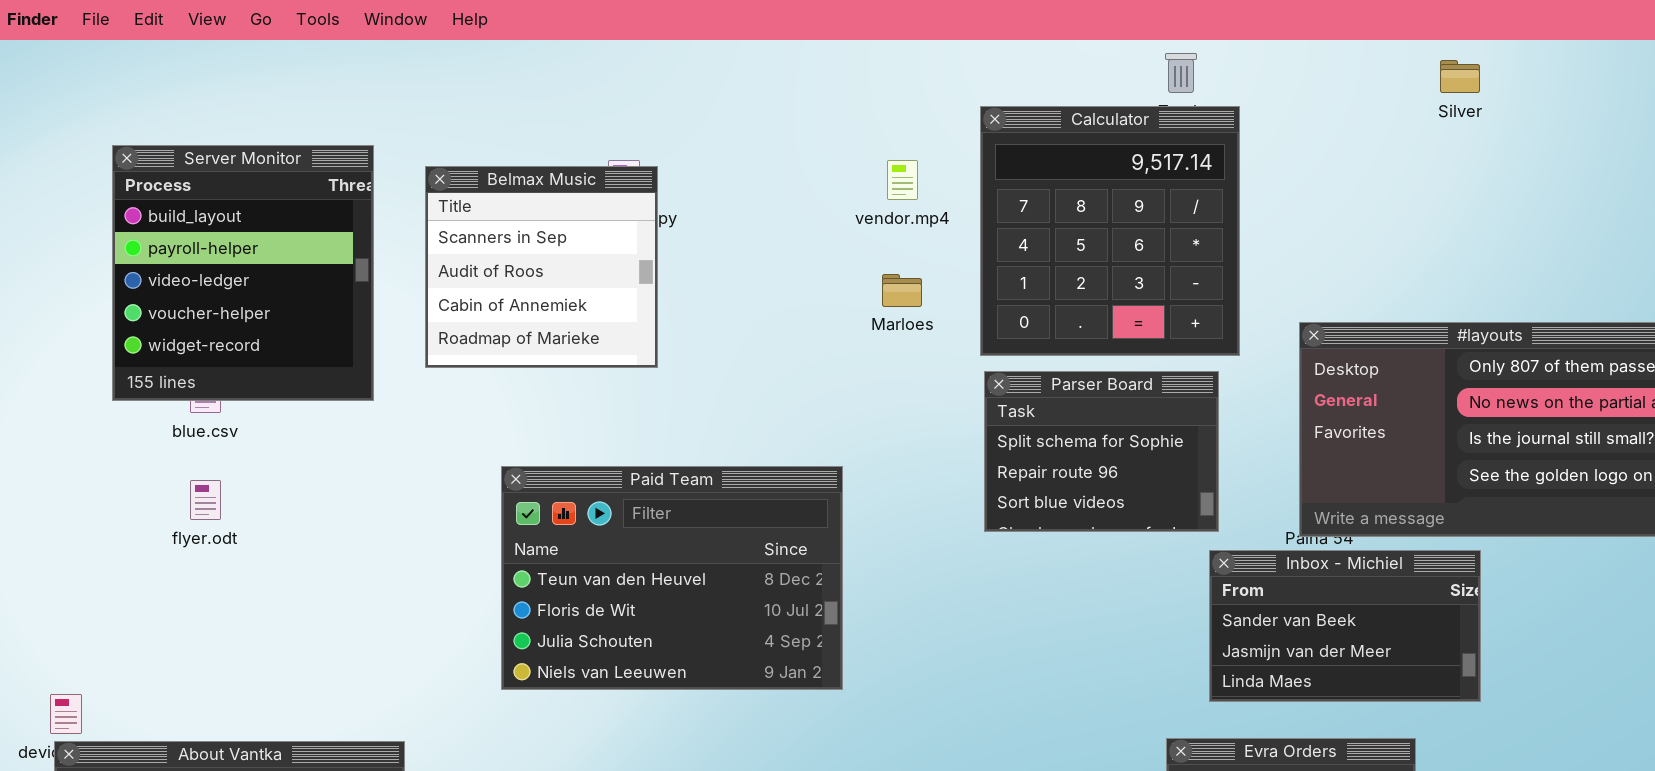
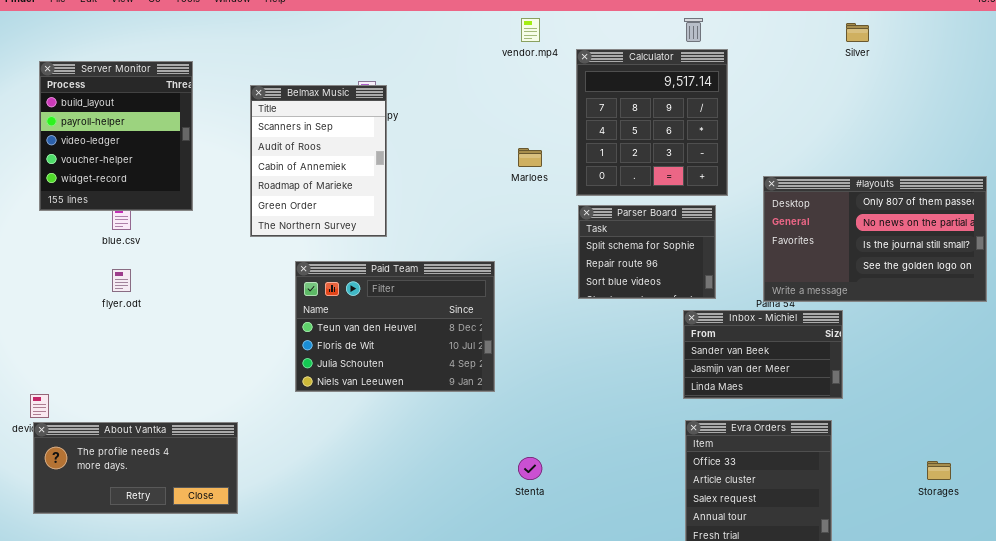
Server Monitor: [112,145,374,401] -> [39,61,193,211], moved
vendor.mp4: [887,160,918,200] -> [521,18,540,42], moved
Belmax Music: [425,166,658,368] -> [250,85,387,237], resized
Inbox - Michiel: [1209,550,1481,702] -> [683,310,843,399], moved

